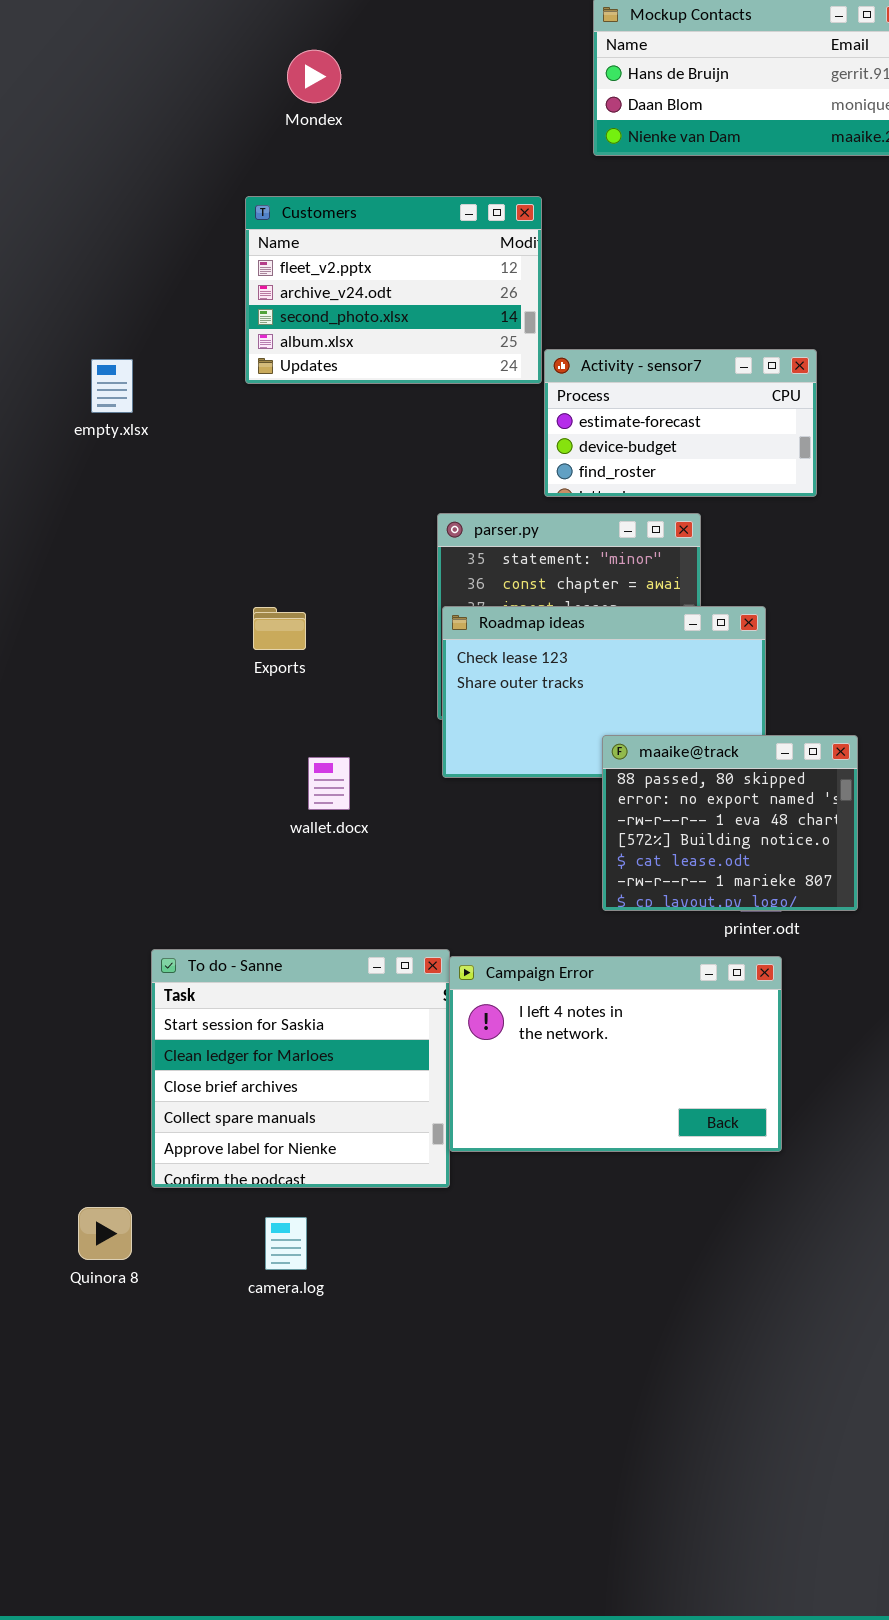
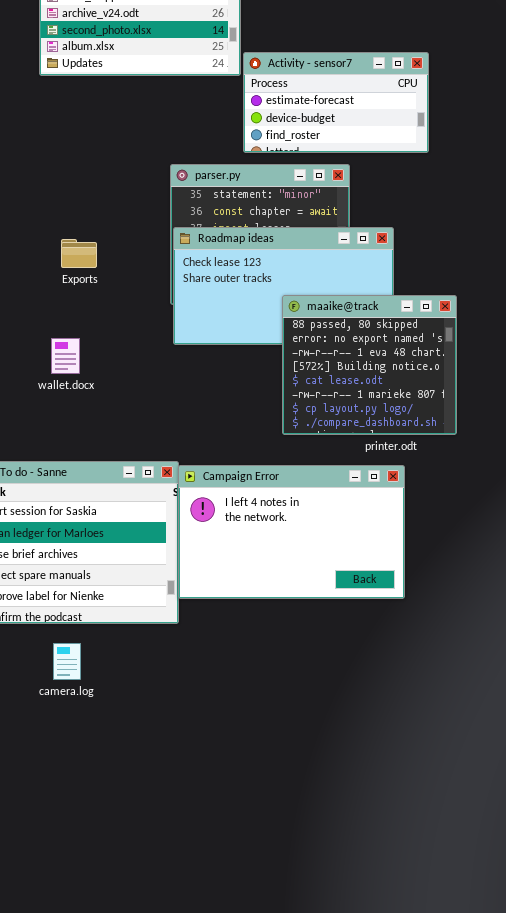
Exports: [253,607,306,650] -> [61,239,97,268], moved
maaike@track: [602,735,858,911] -> [282,295,457,435], resized
wallet.docx: [308,757,350,810] -> [51,338,80,374], moved

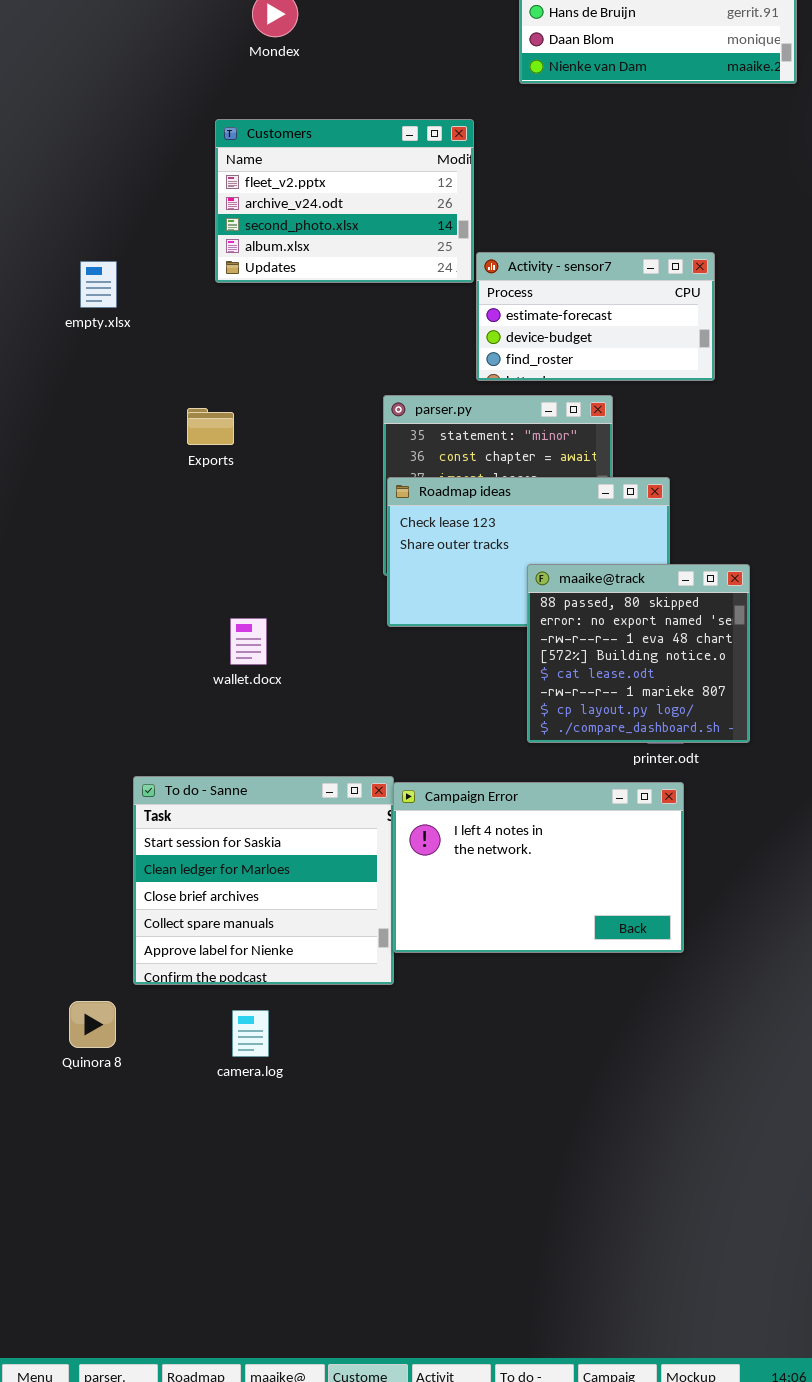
Exports: [61,239,97,268] -> [187,408,234,445], moved

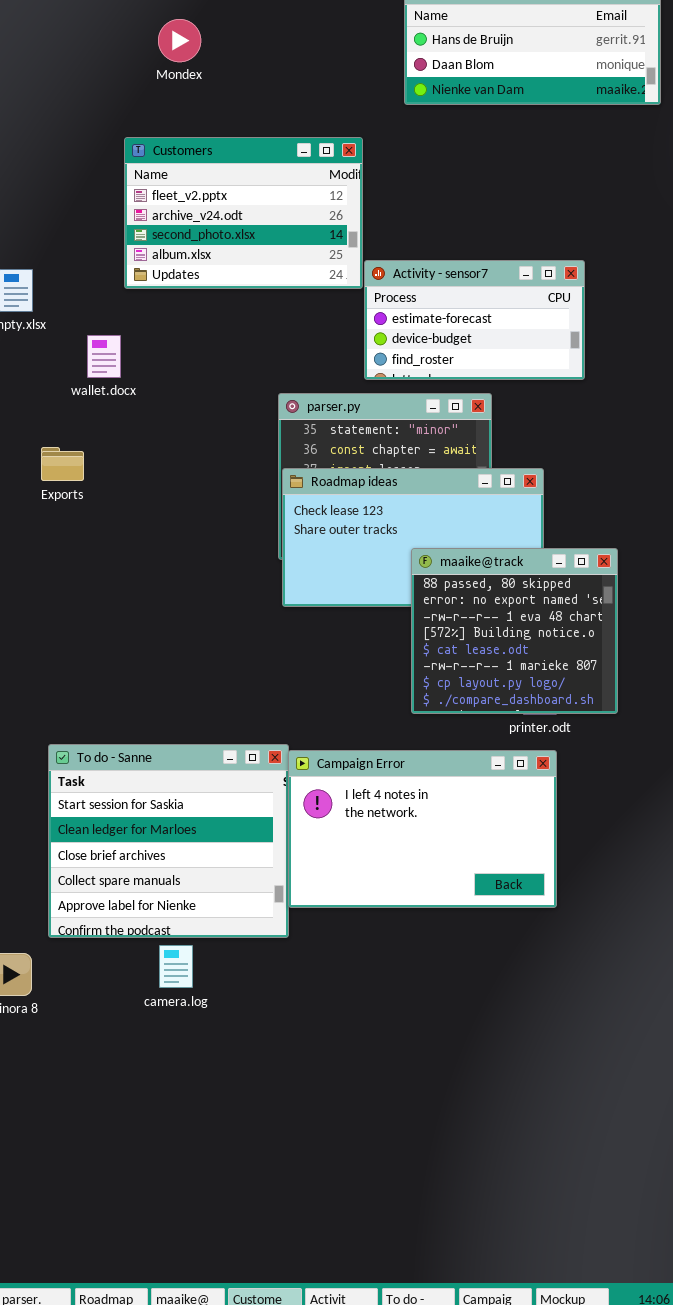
Exports: [187,408,234,445] -> [41,447,84,481], moved
wallet.docx: [230,618,267,665] -> [87,335,121,378], moved
camera.log: [232,1010,269,1057] -> [159,945,193,988], moved

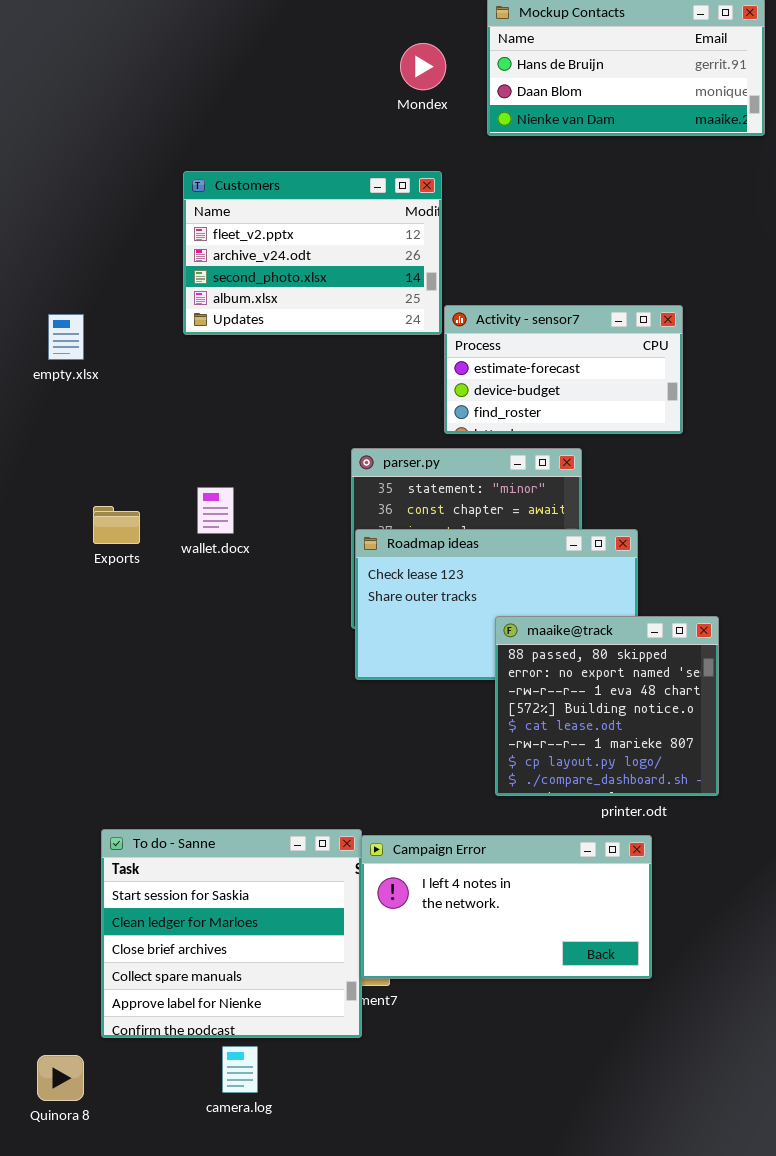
Mondex: [158,19,201,62] -> [400,43,446,90], moved
wallet.docx: [87,335,121,378] -> [197,487,234,534], moved
Campaign Error: [288,750,557,908] -> [361,835,652,979], resized

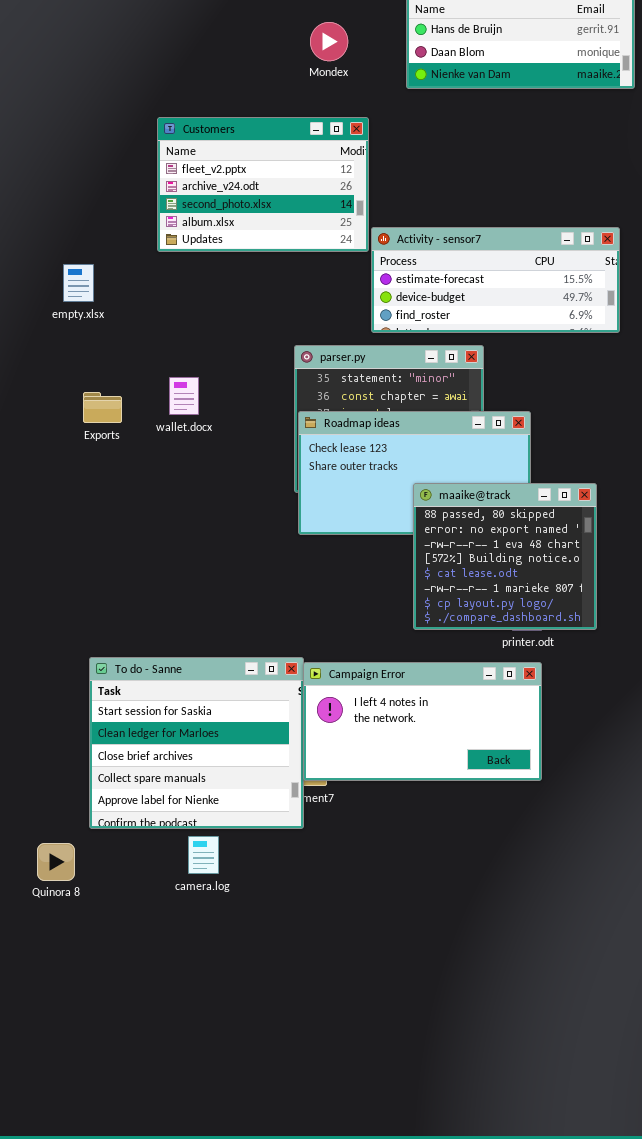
Mondex: [400,43,446,90] -> [310,22,348,61], moved
Activity - sensor7: [444,305,683,434] -> [371,227,620,333], resized
empty.xlsx: [48,314,84,360] -> [63,264,94,302], moved

